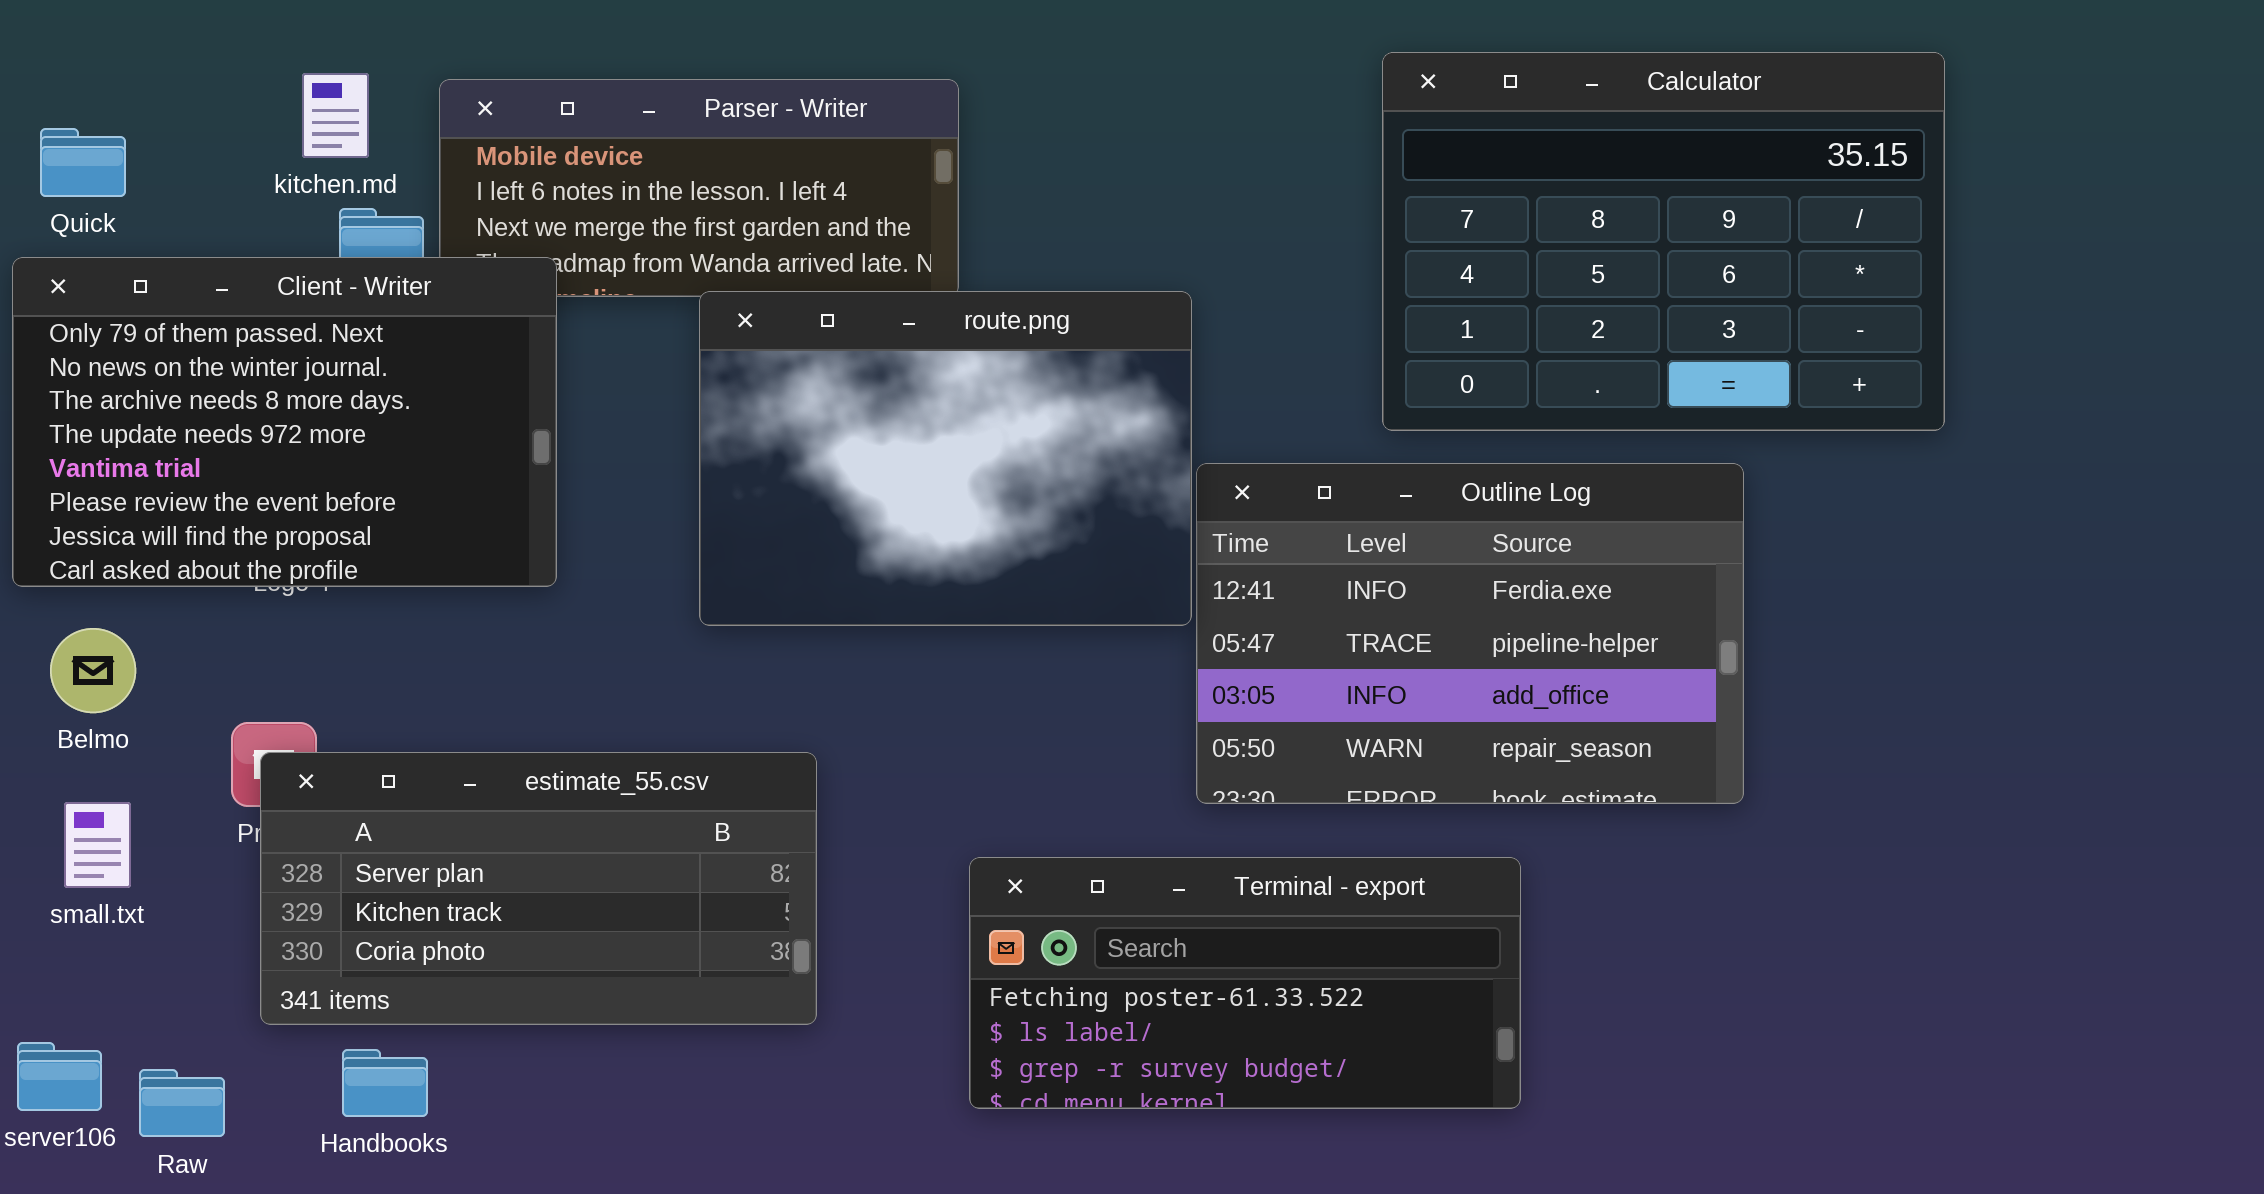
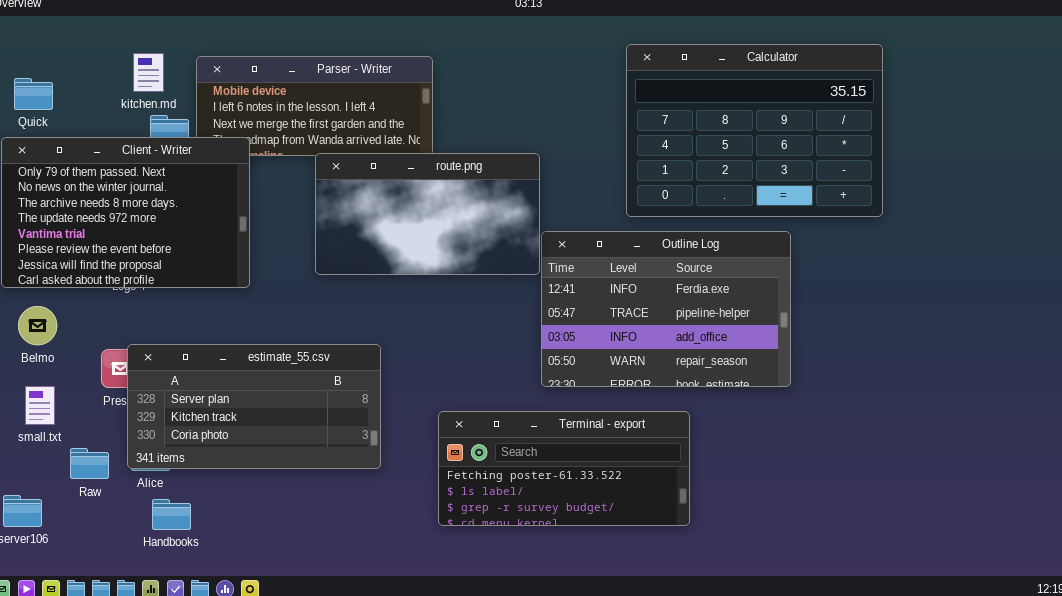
route.png: [699,291,1192,626] -> [315,153,540,275], resized
estimate_55.csv: [260,752,817,1025] -> [127,344,381,469], moved
Raw: [139,1069,225,1137] -> [70,448,109,479], moved

